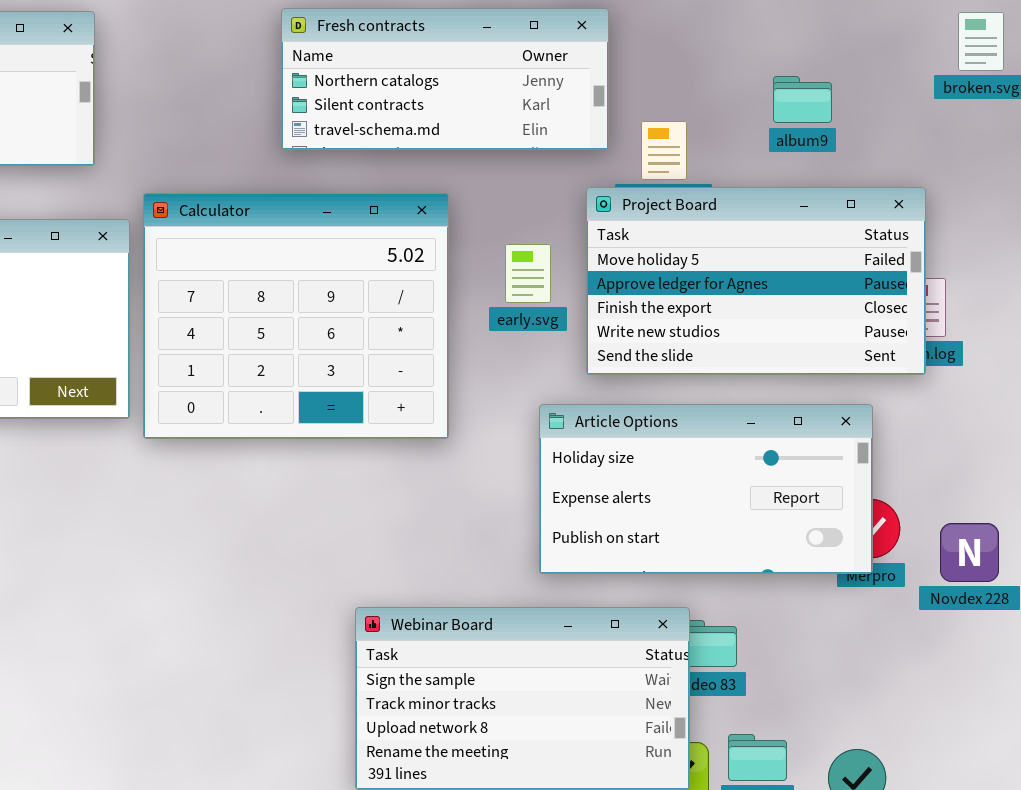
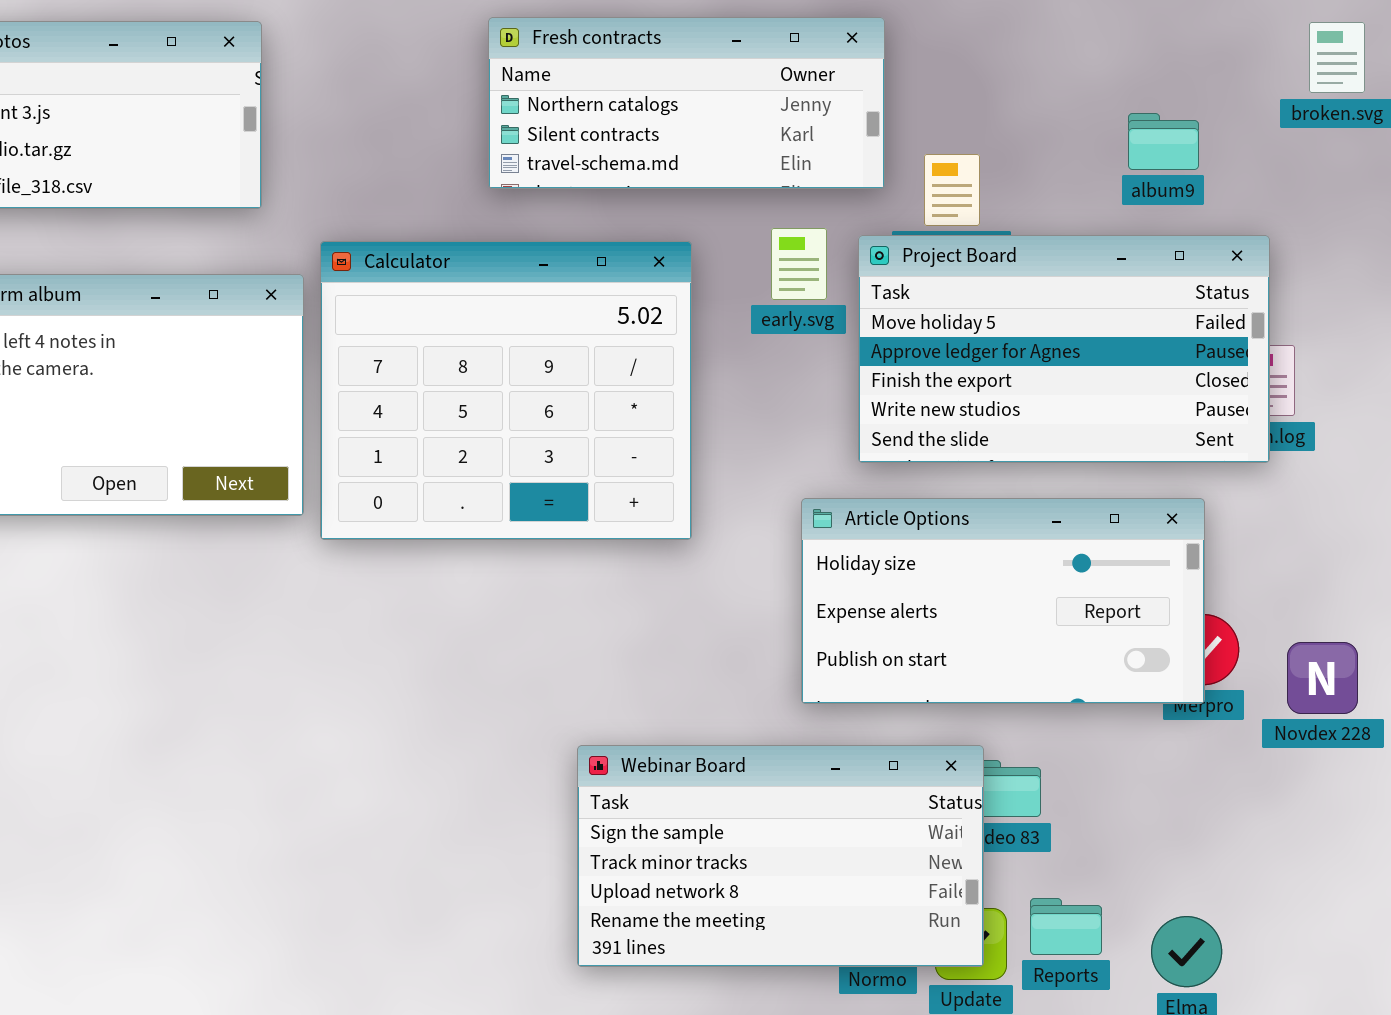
album9: [773,76,832,123] -> [1128,113,1199,170], moved
early.svg: [505,244,551,303] -> [771,228,827,300], moved

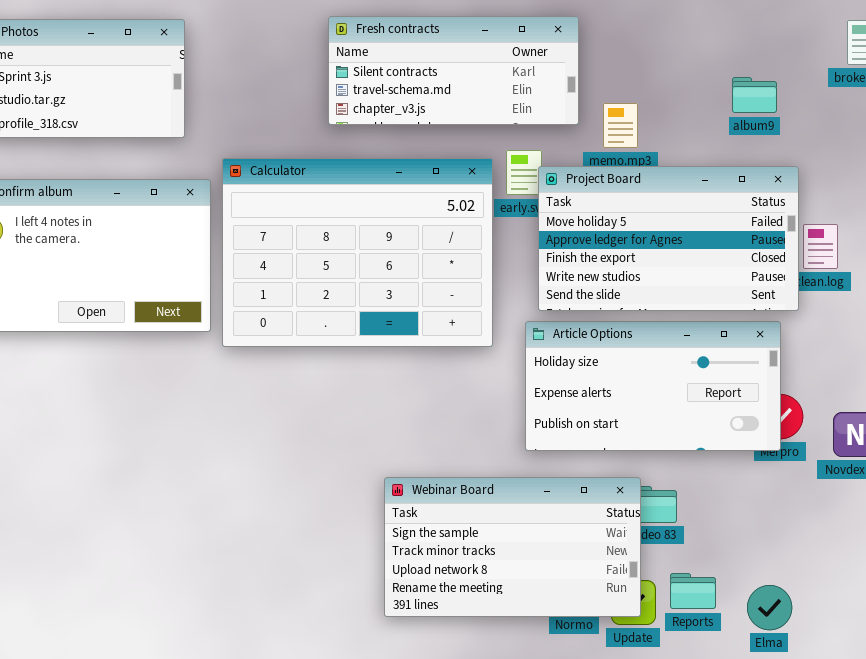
Fresh contracts: [488,17,885,189] -> [328,16,579,125], scrolled down 1 row
Project Board: [858,235,1270,463] -> [538,166,799,311], moved
Calculator: [320,241,692,540] -> [222,158,493,347], resized

